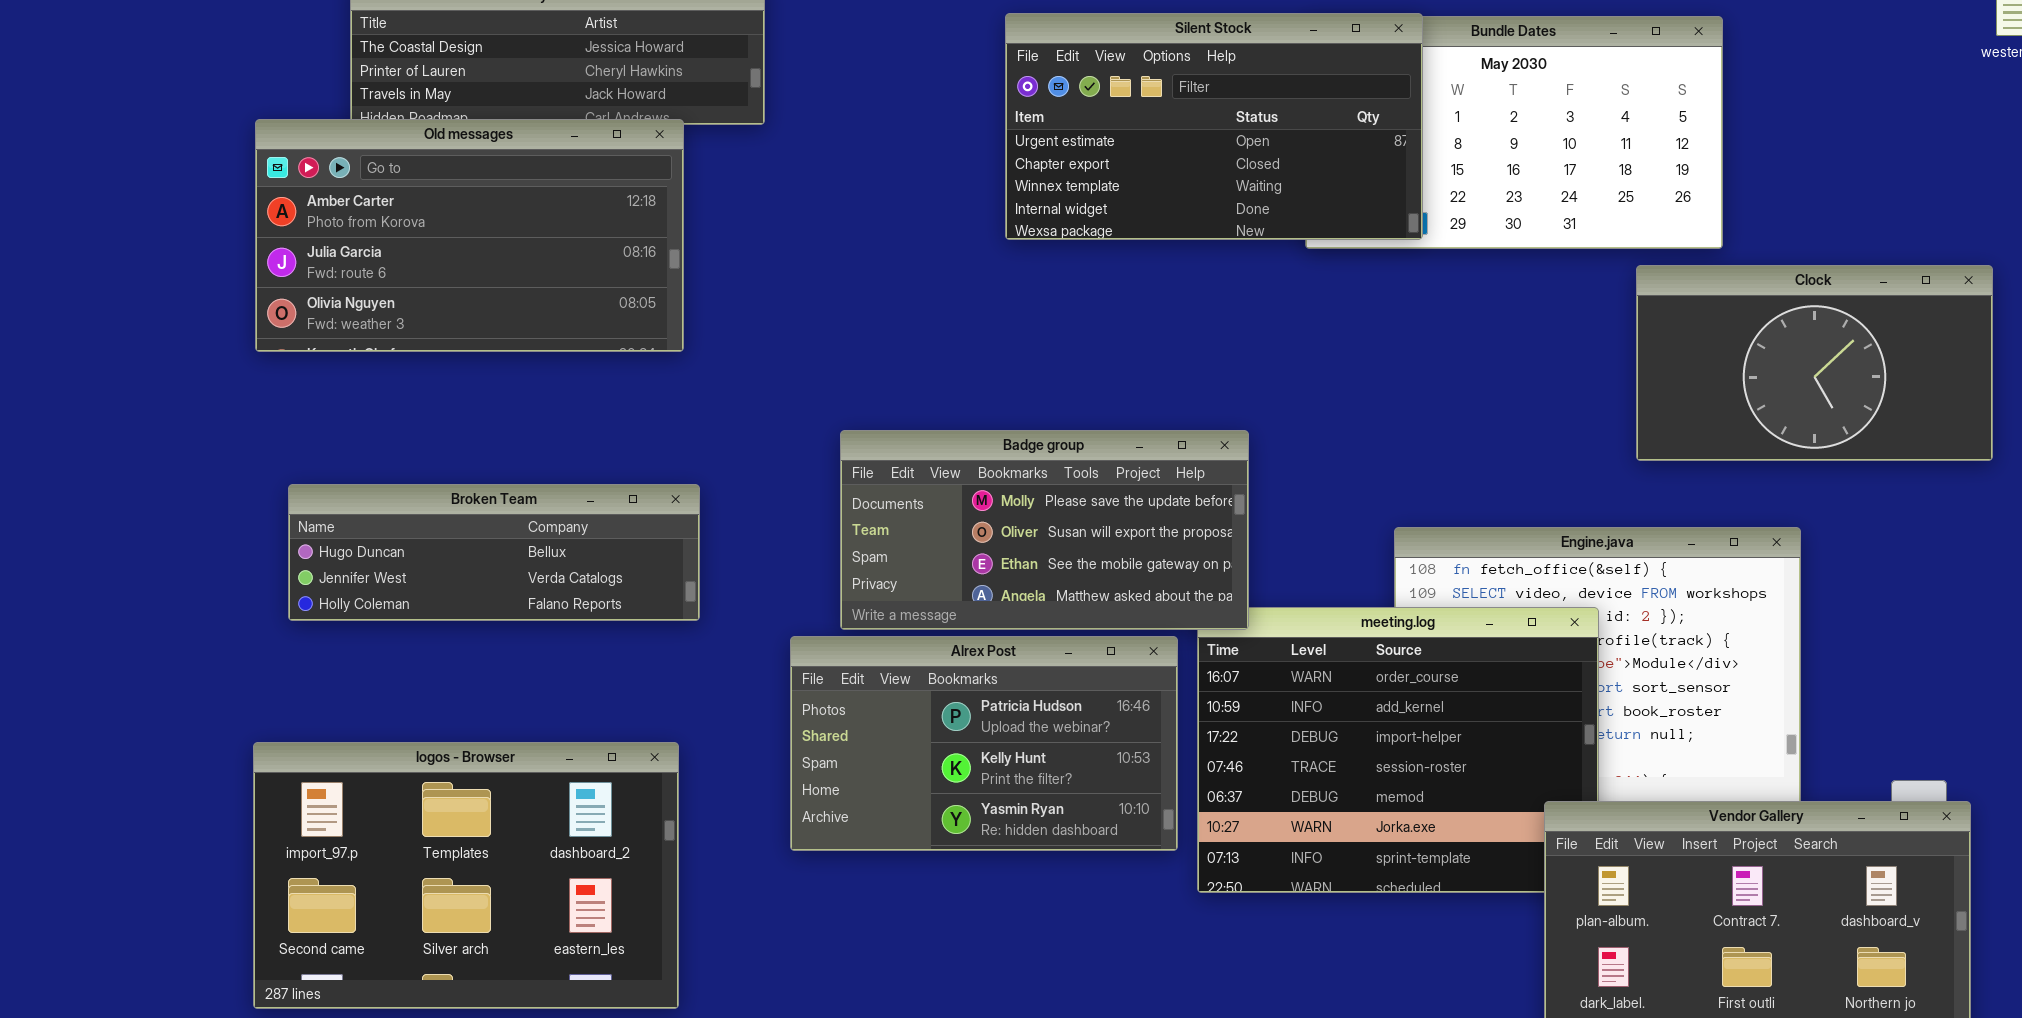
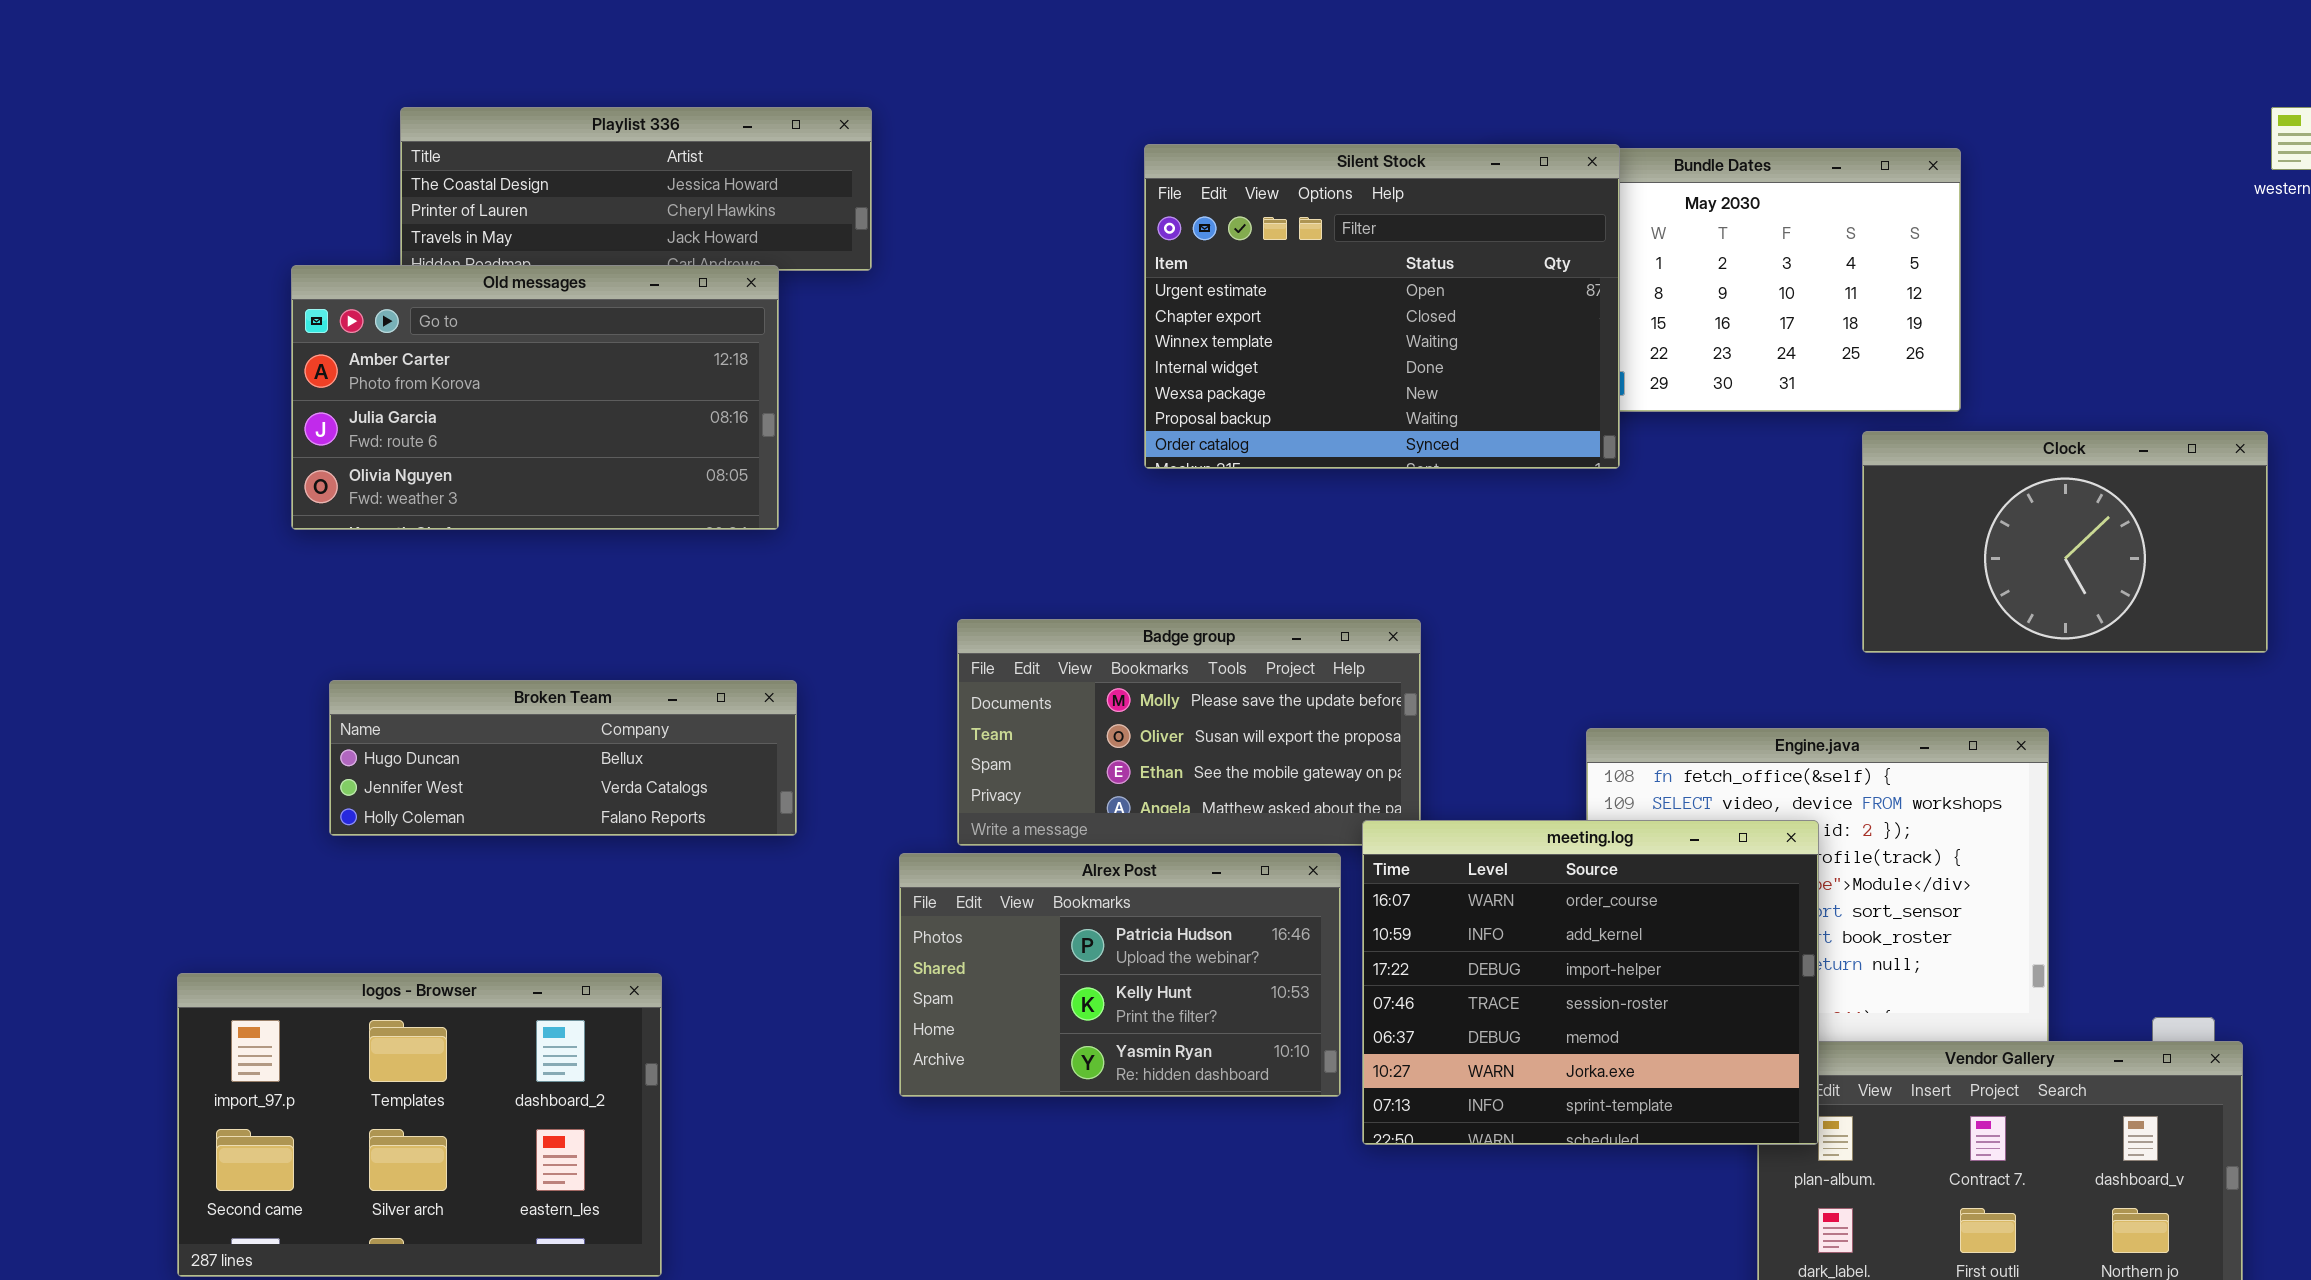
Silent Stock: [1005,13,1423,240] -> [1144,144,1620,469], resized
meeting.log: [1197,607,1599,893] -> [1362,820,1819,1145], raised
logos - Browser: [253,742,679,1009] -> [177,973,662,1277], moved

